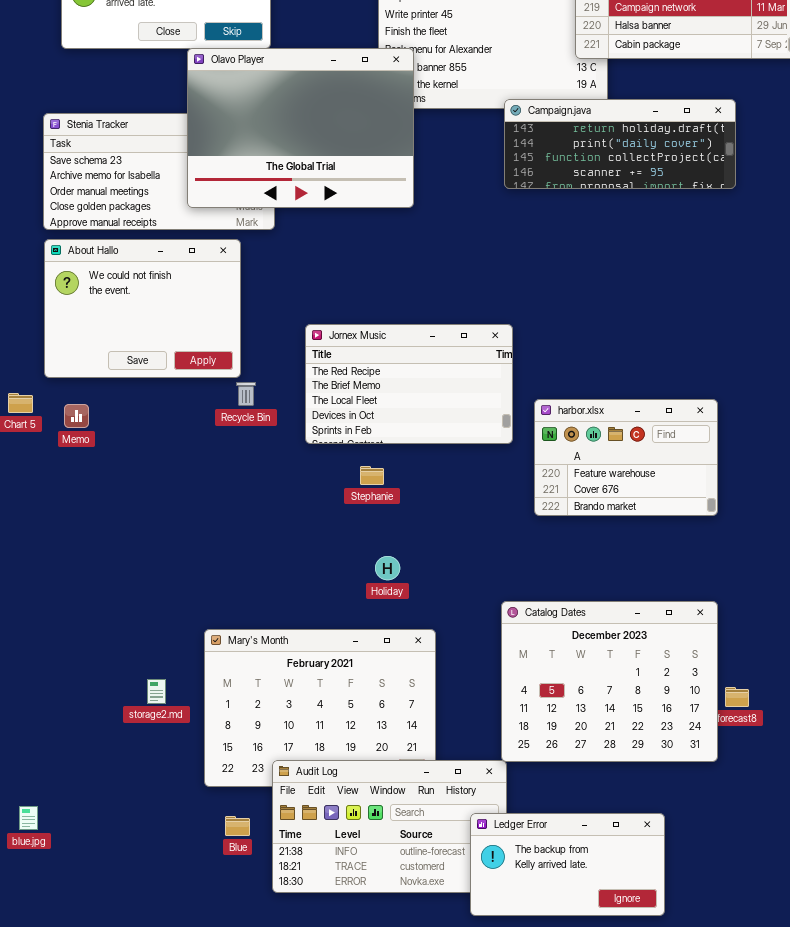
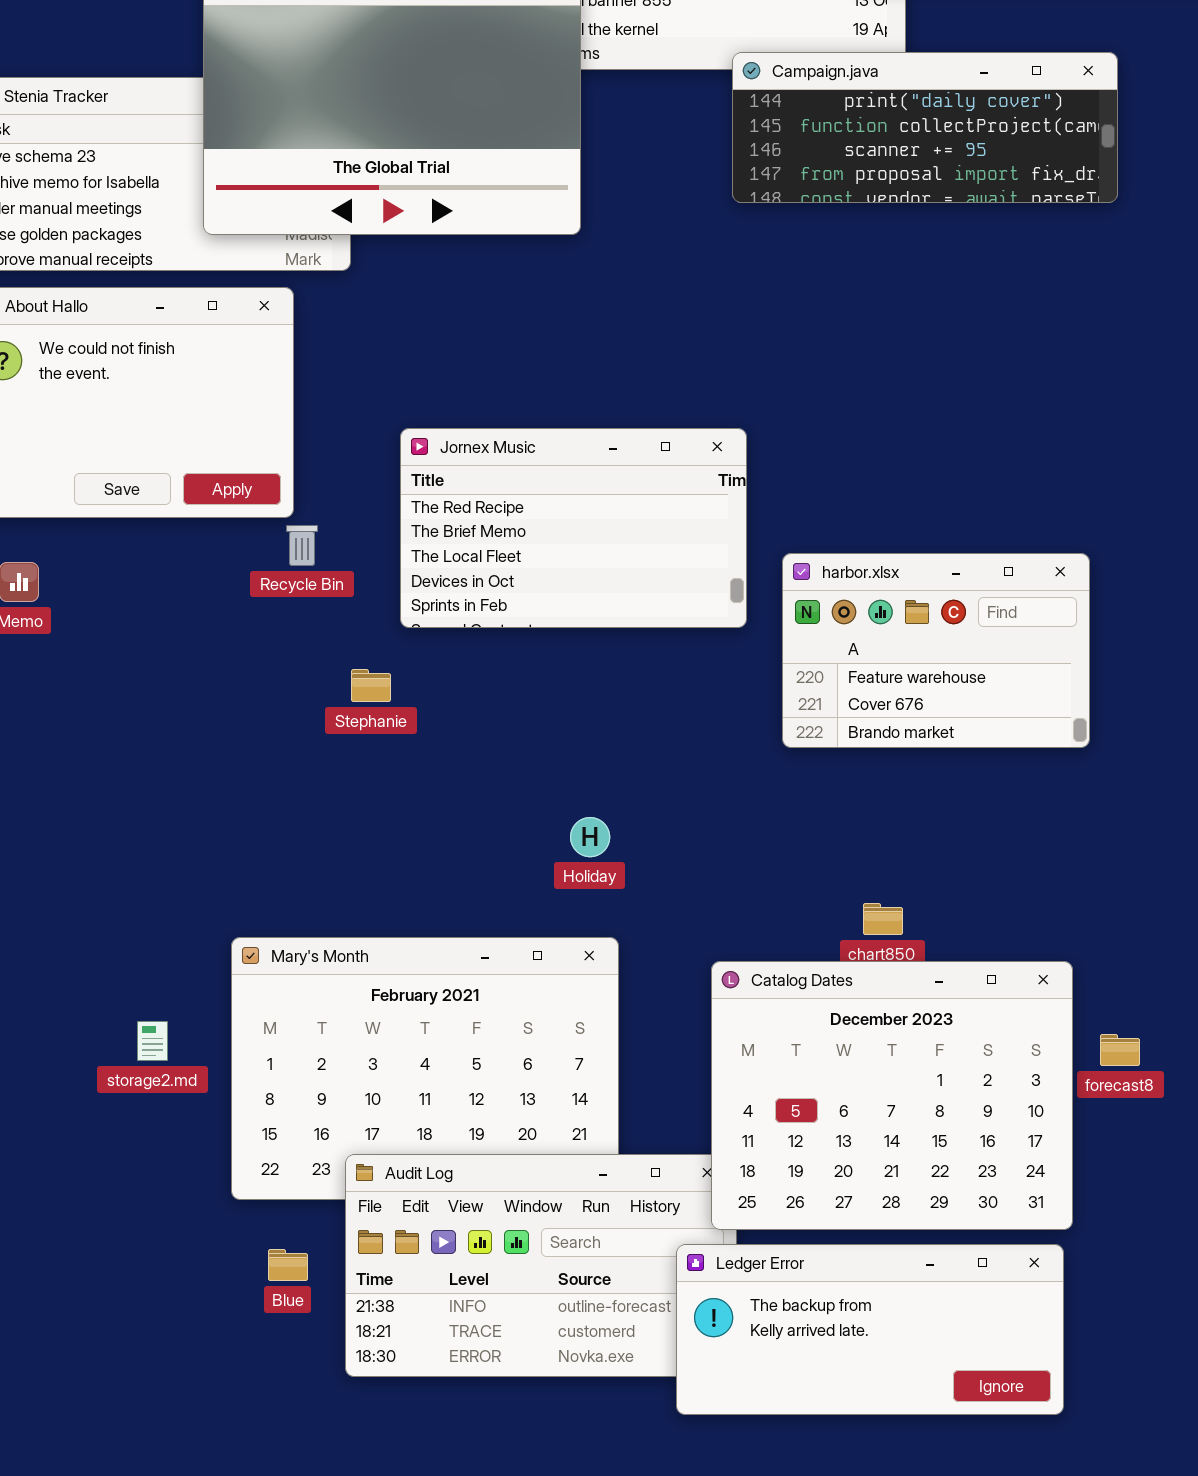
Campaign.java: [504,99,736,189] -> [732,52,1118,203], scrolled down 1 row
Stephanie: [360,466,384,485] -> [351,669,391,702], moved
Holiday: [375,556,400,580] -> [570,817,610,857], moved
Catalog Dates: [501,601,718,762] -> [711,961,1073,1230], moved
Ledger Error: [470,813,665,916] -> [676,1244,1064,1415], resized

